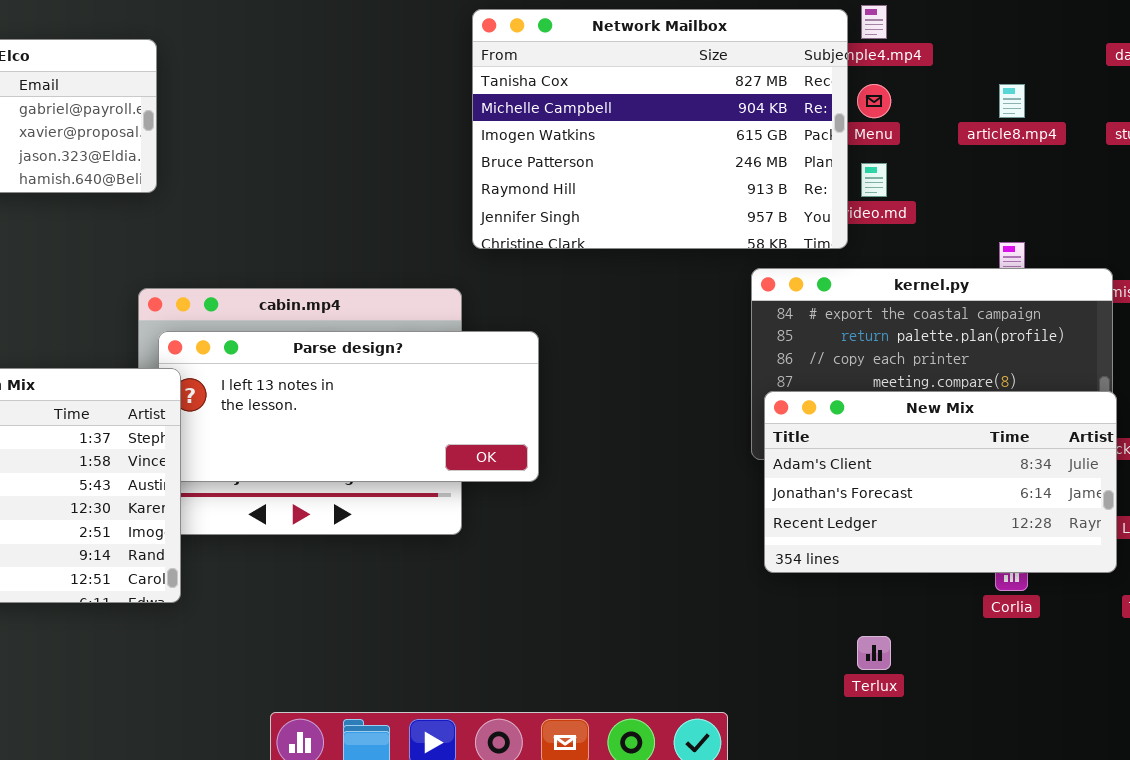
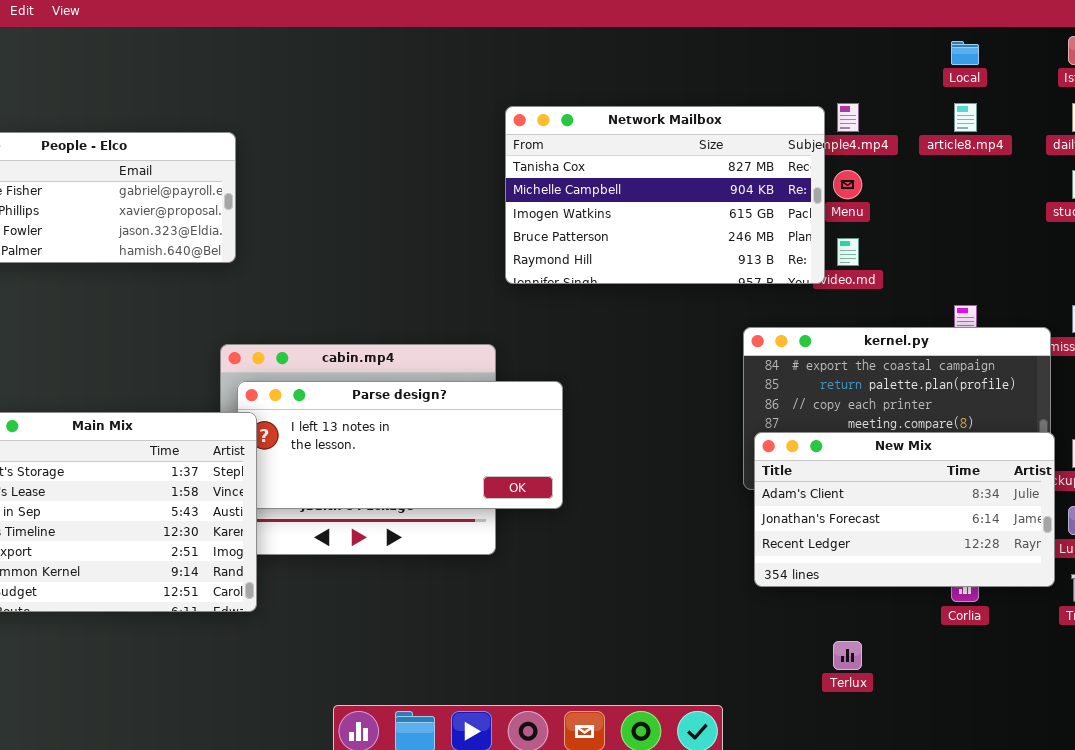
Network Mailbox: [472,9,848,249] -> [505,106,825,284], resized
article8.mp4: [999,84,1025,118] -> [954,103,977,132], moved

